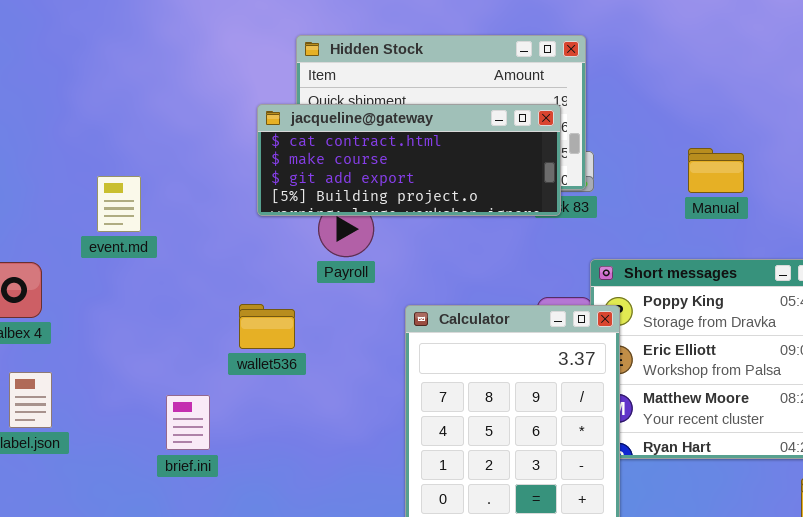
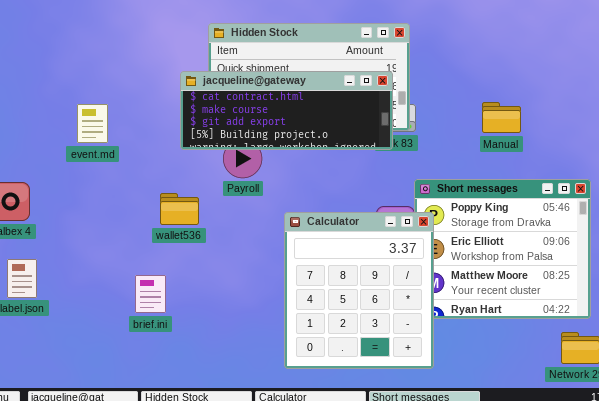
event.md: [97,176,141,232] -> [77,104,108,143], moved
wallet536: [239,304,295,349] -> [160,193,199,225], moved
brief.ini: [166,395,210,450] -> [135,275,166,313], moved

